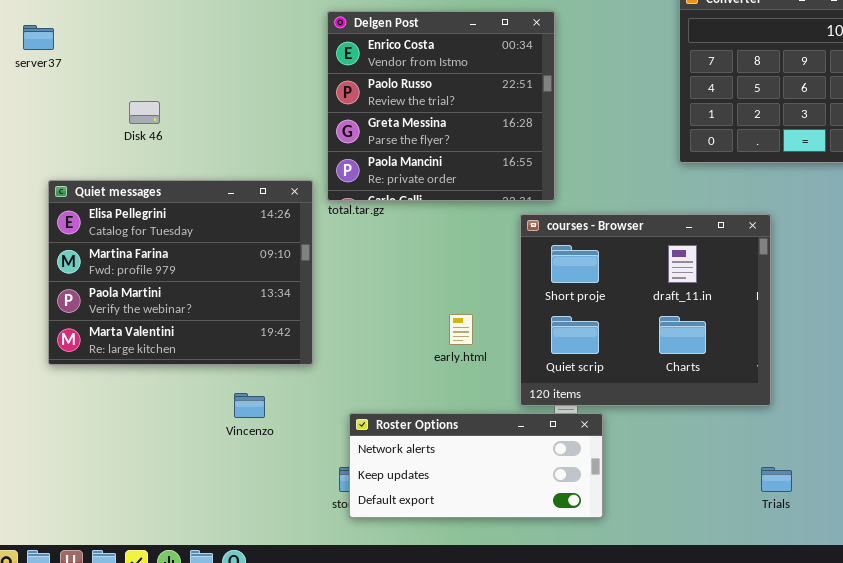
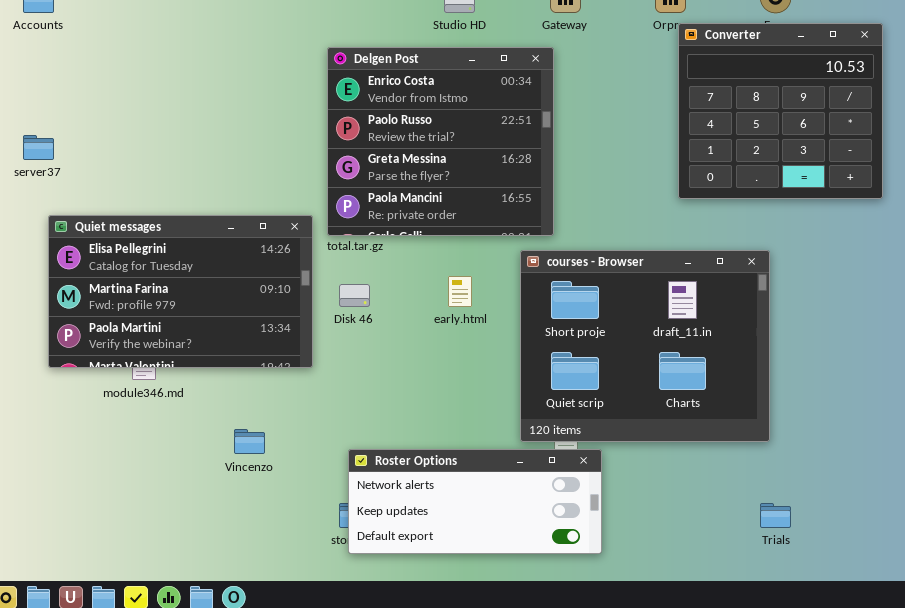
server37: [23,25,54,50] -> [23,135,54,160], moved
Disk 46: [129,101,160,124] -> [339,284,370,307], moved
Quiet messages: [48,180,313,365] -> [48,215,313,368], resized
early.html: [449,314,473,345] -> [448,276,472,307], moved

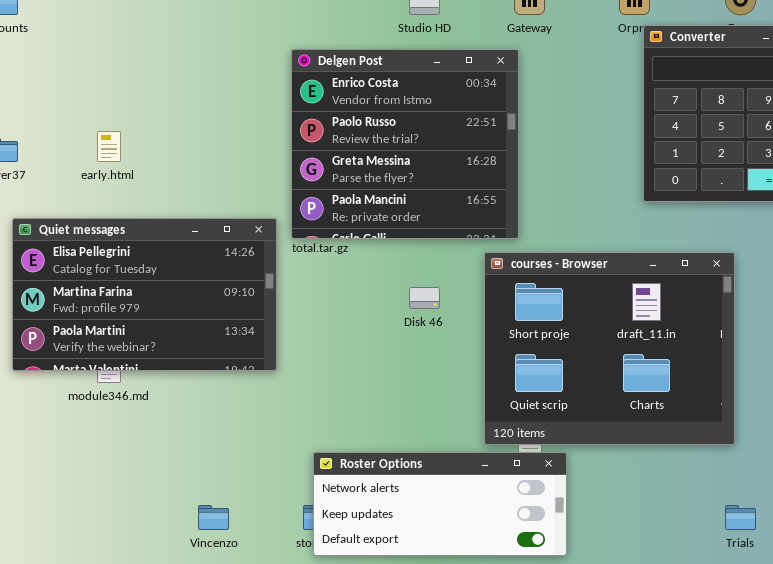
early.html: [448,276,472,307] -> [97,131,121,162], moved
Disk 46: [339,284,370,307] -> [409,287,440,309], moved
Vincenzo: [234,429,265,454] -> [198,505,229,530], moved

